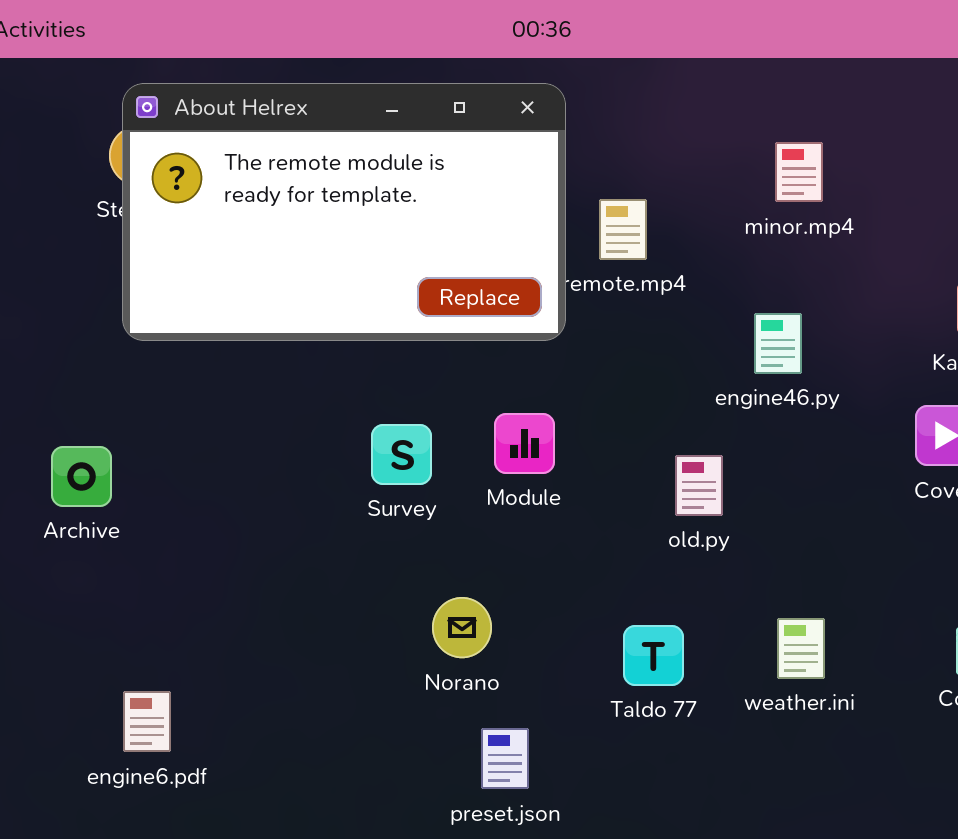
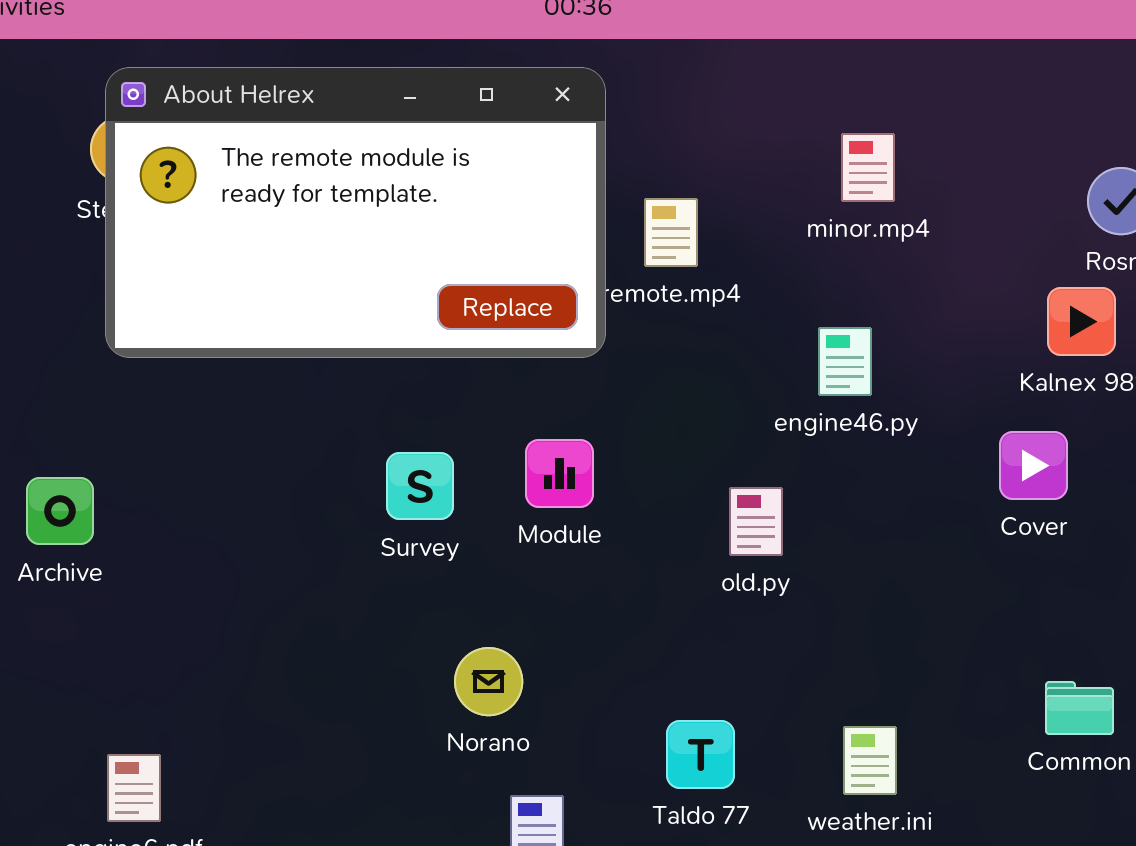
weather.ini: [777,618,825,679] -> [843,726,897,795], moved
Taldo 77: [623,625,684,686] -> [666,720,735,789], moved

